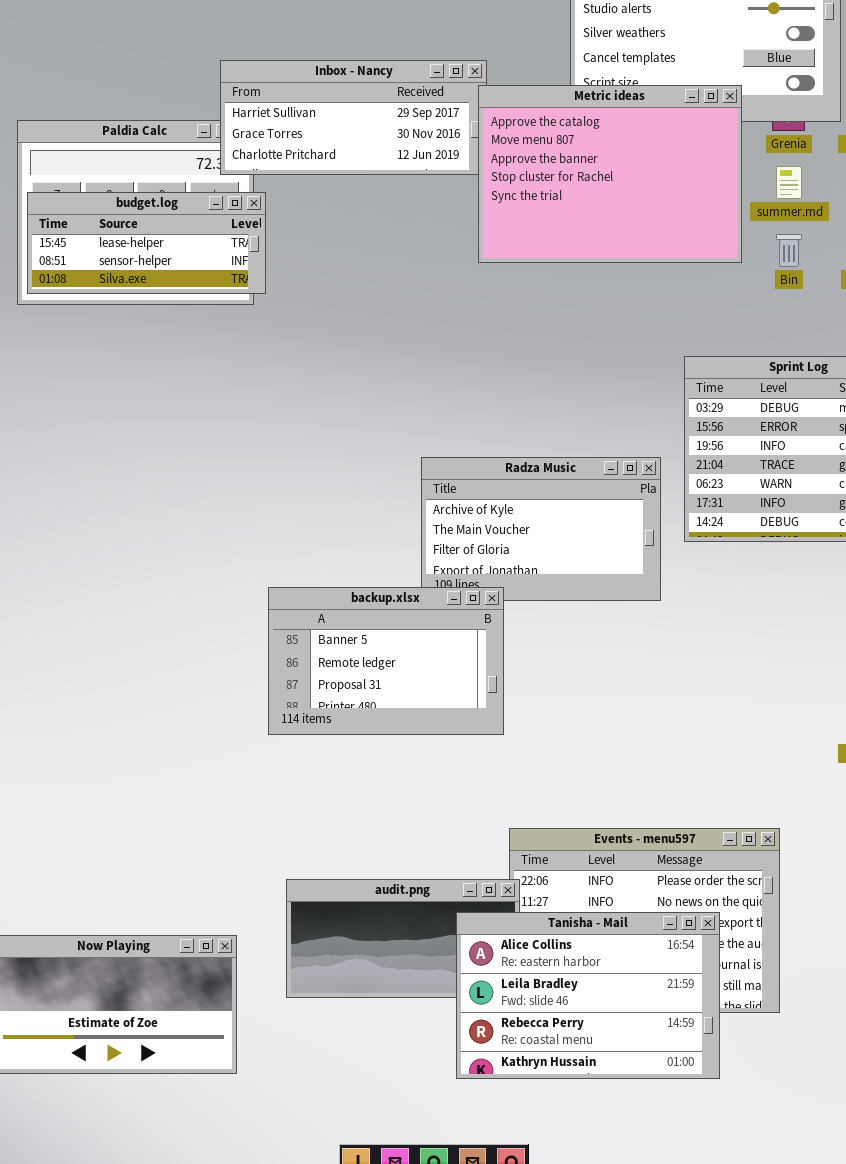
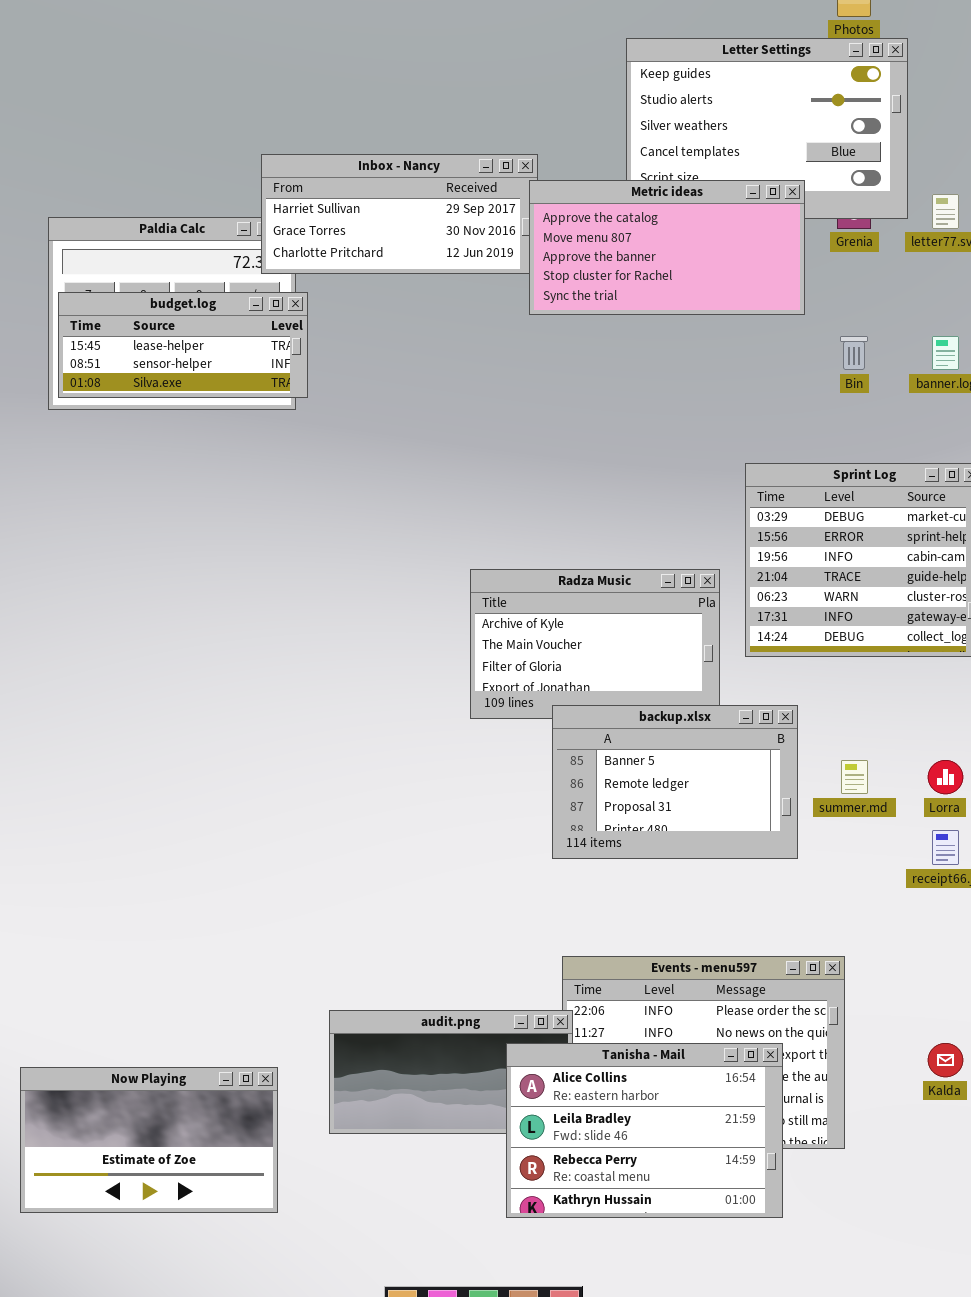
Metric ideas: [478,85,742,263] -> [529,180,805,315], resized
summer.md: [776,166,802,199] -> [841,760,868,794], moved
backup.xlsx: [268,587,504,735] -> [552,705,798,859], moved

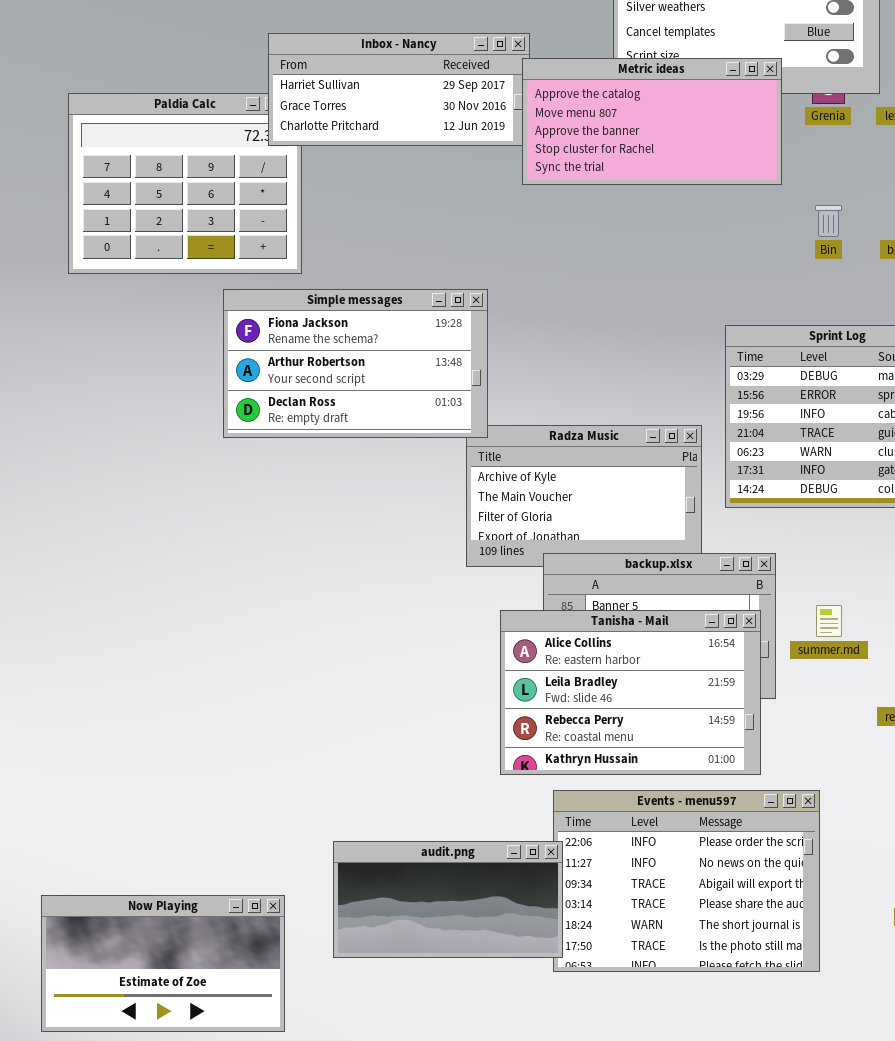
budget.log: [58,292,308,398] -> none, closed
Simple messages: none -> [223,289,488,438], opened
Tanisha - Mail: [506,1043,783,1218] -> [500,610,761,775], moved

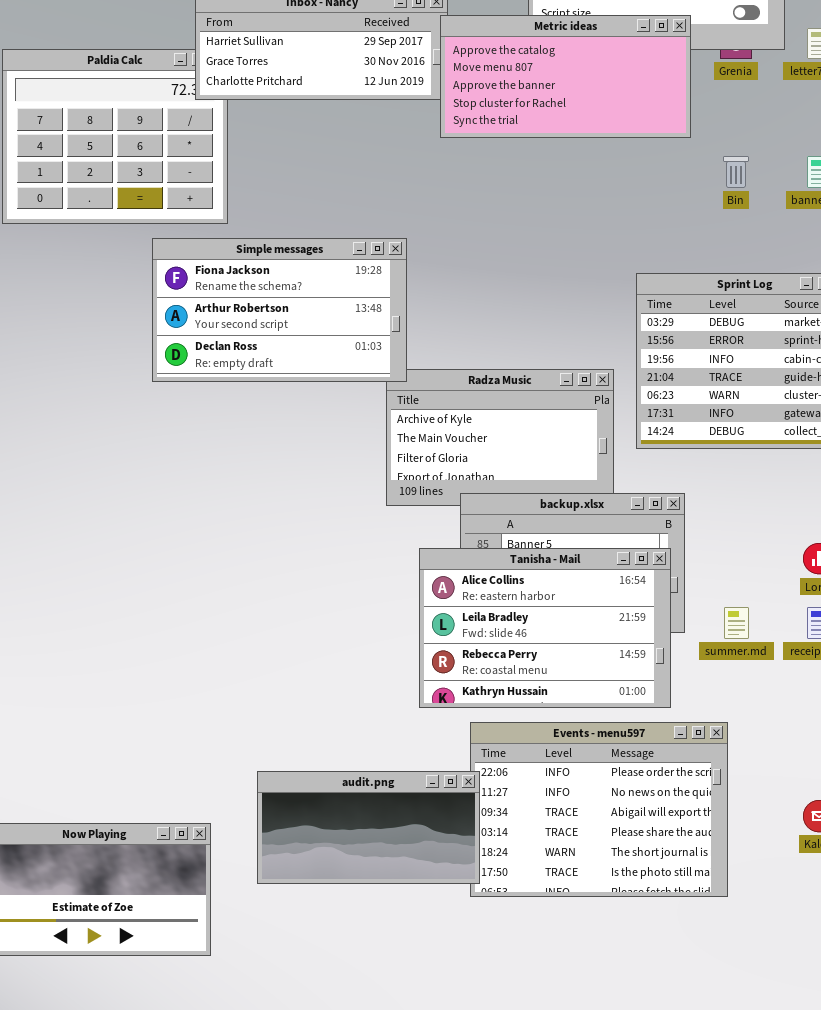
summer.md: [816,605,842,637] -> [724,607,749,639], moved

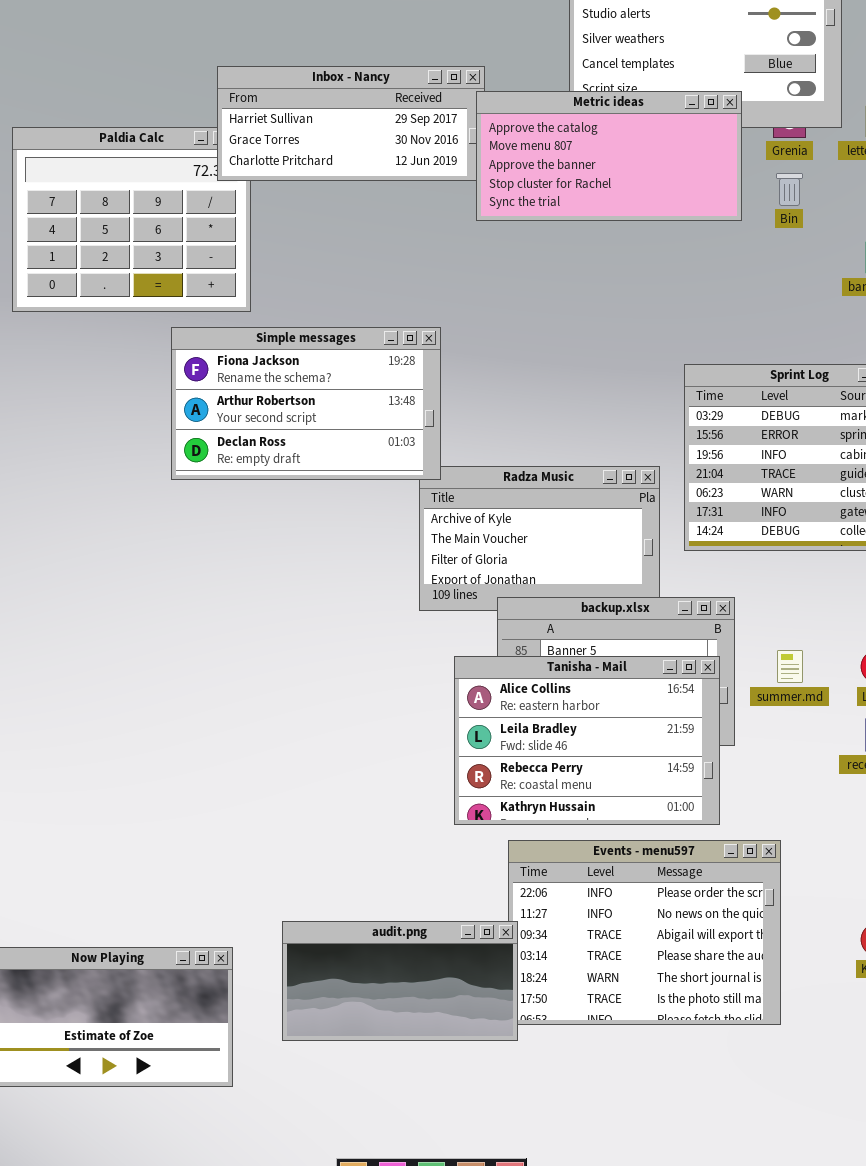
Bin: [723,156,749,188] -> [776,173,803,206], moved
summer.md: [724,607,749,639] -> [777,650,803,683], moved
audit.png: [257,771,480,884] -> [282,921,518,1041], moved

